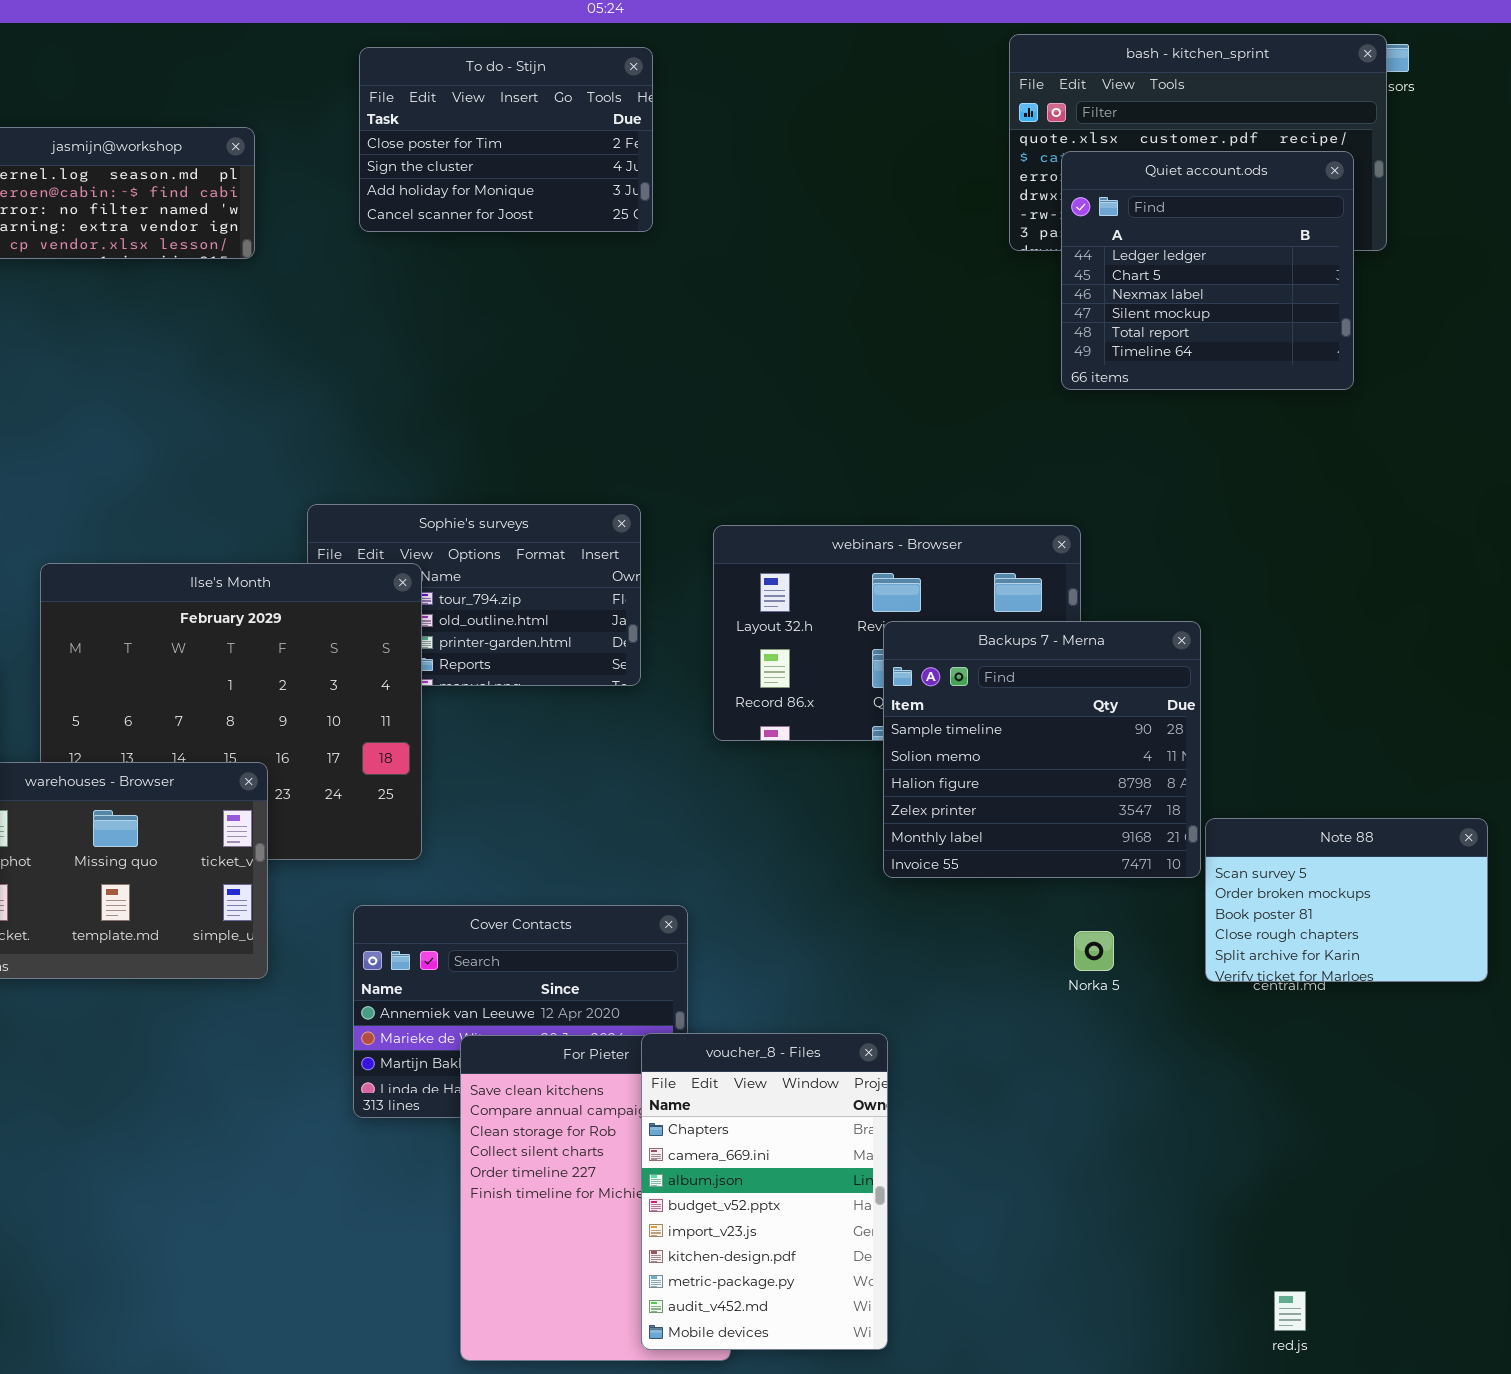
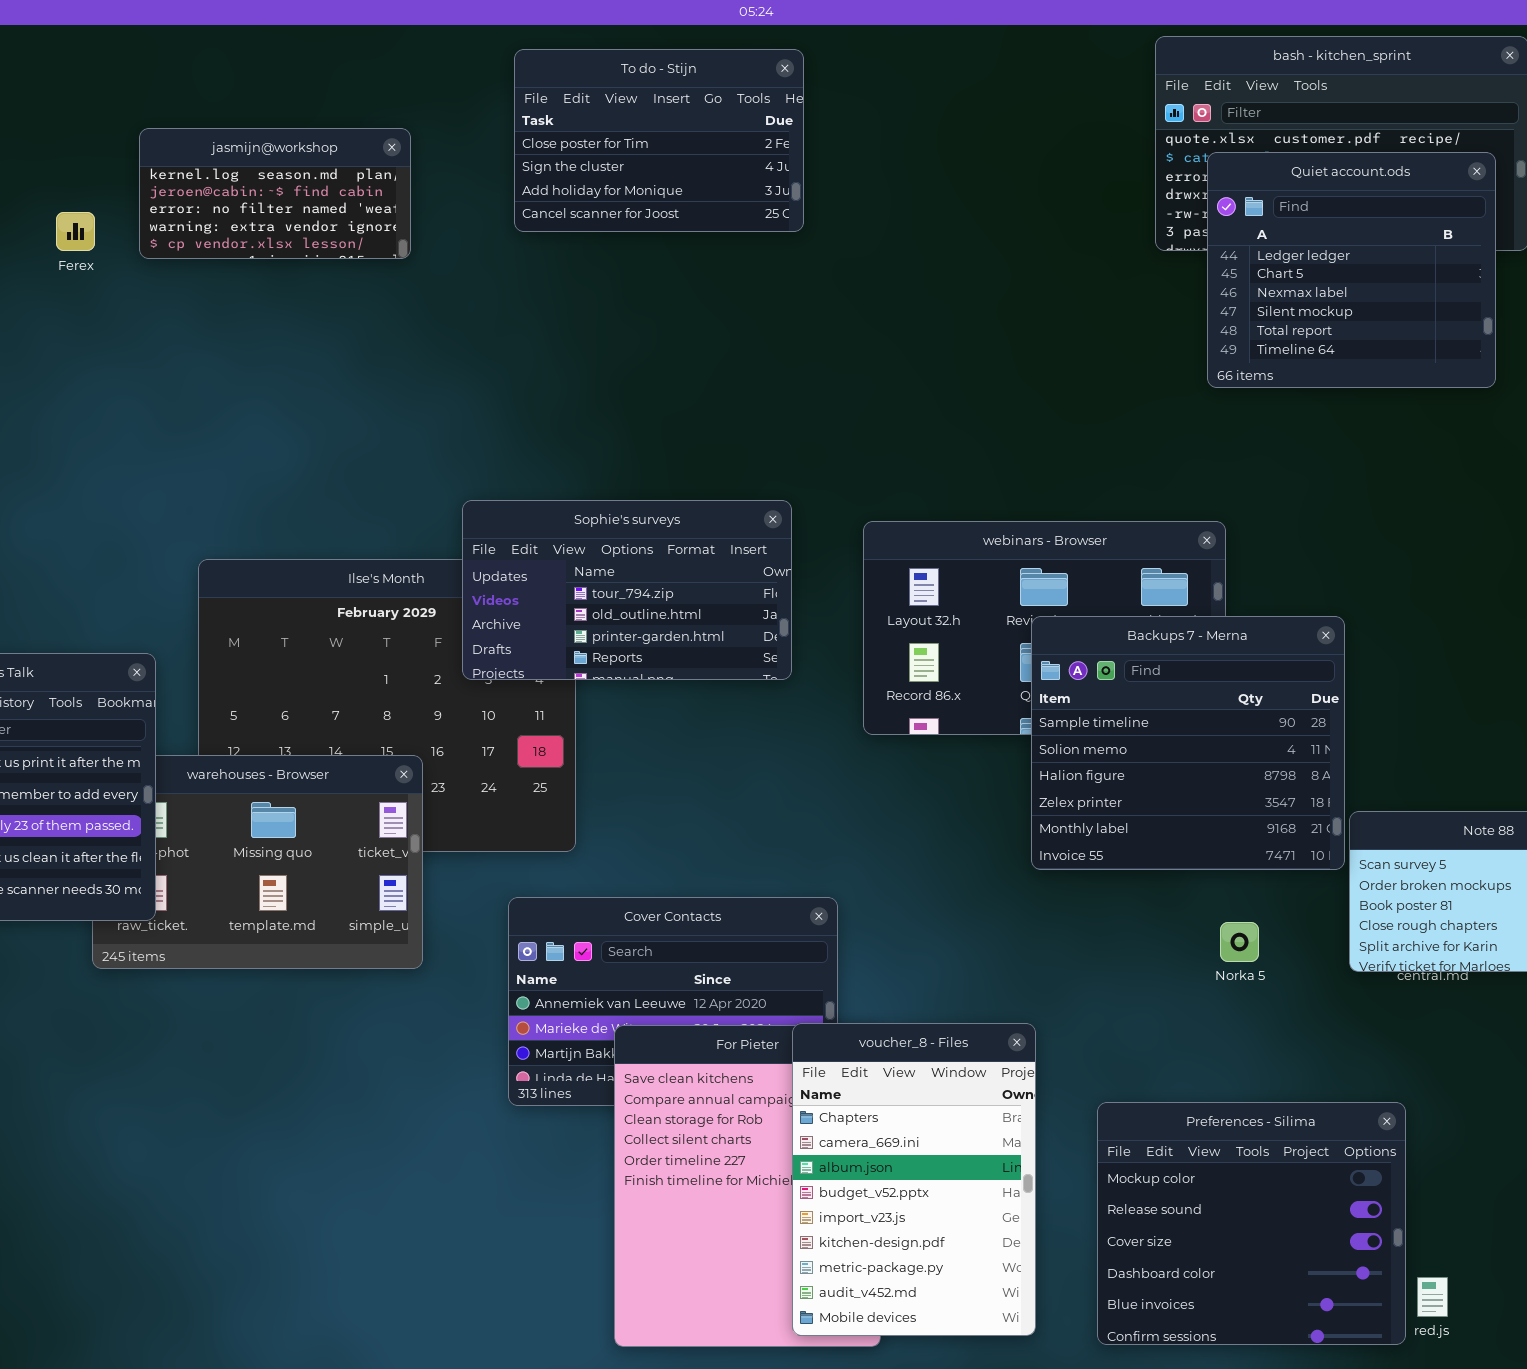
Sophie's surveys: [307,504,641,686] -> [462,500,792,680], raised
Preferences - Silima: none -> [1097,1102,1406,1345], opened

